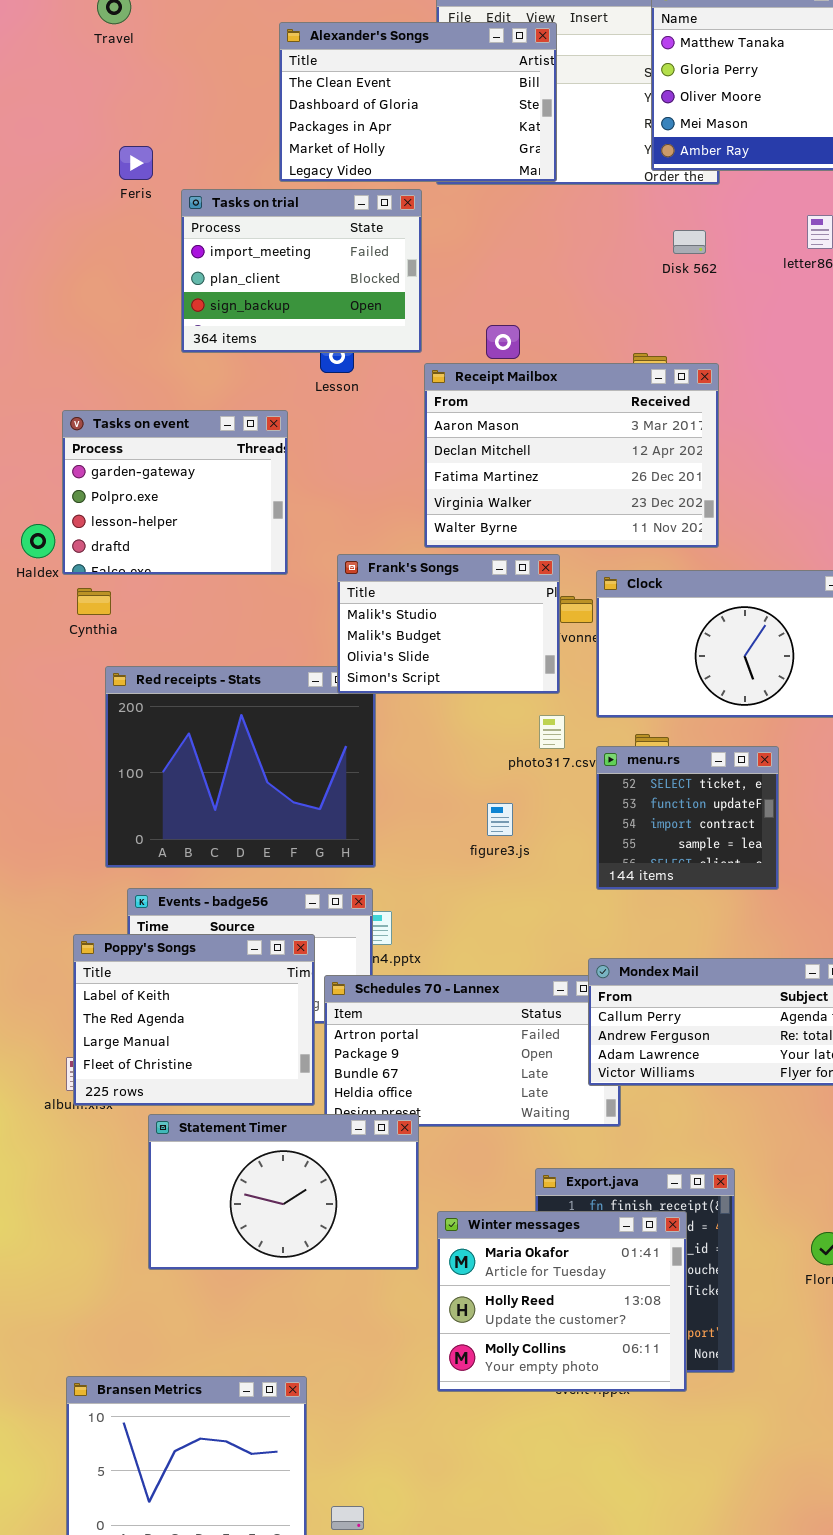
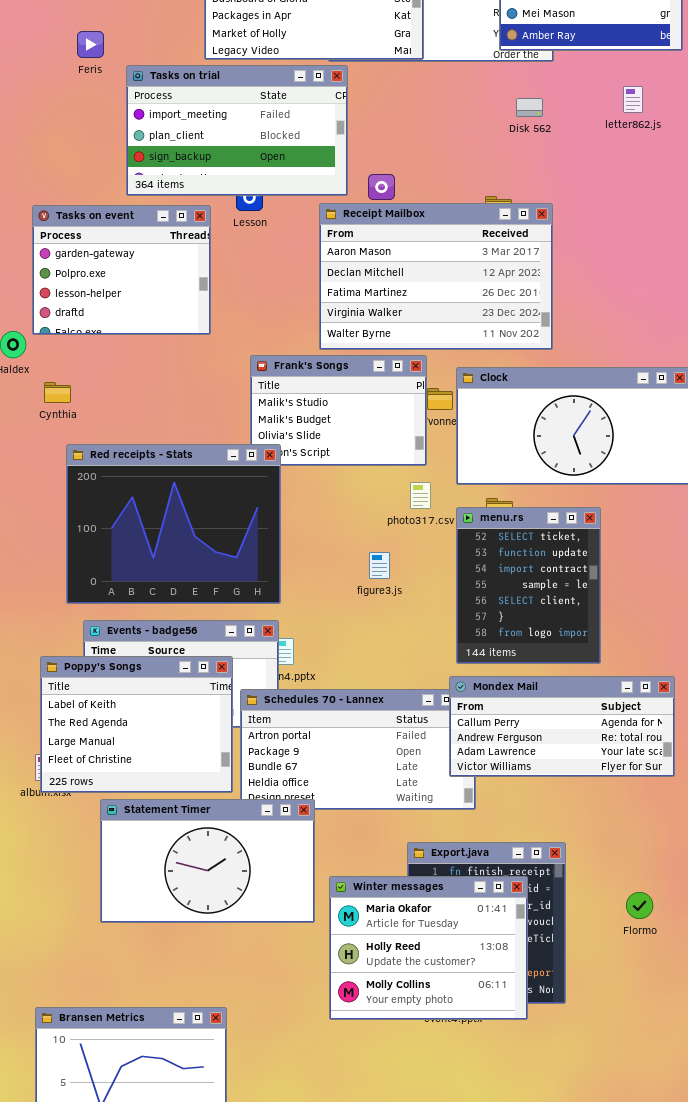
Tasks on trial: [181,189,422,353] -> [126,65,348,196], resized
Tasks on event: [62,410,288,575] -> [32,205,211,335], moved
Red receipts - Stats: [105,666,376,868] -> [66,444,281,604], raised
menu.rs: [596,746,779,890] -> [456,507,601,664], resized

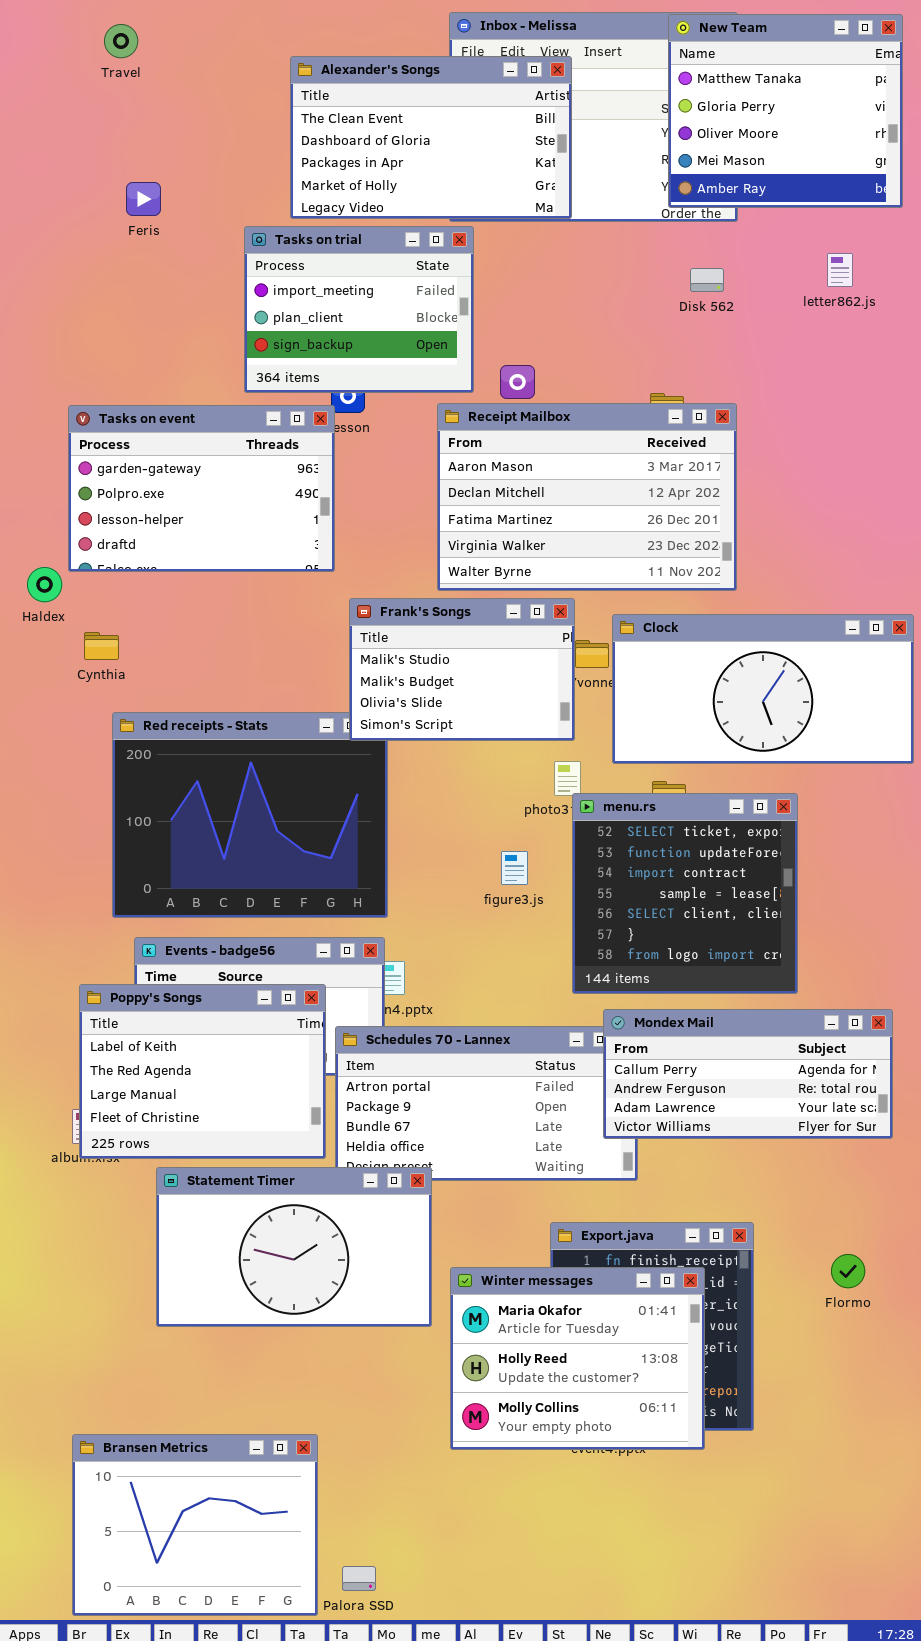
Tasks on trial: [126,65,348,196] -> [244,226,474,393], resized
Tasks on event: [32,205,211,335] -> [68,405,335,572], resized
Frank's Songs: [250,355,427,466] -> [349,598,575,741], raised
menu.rs: [456,507,601,664] -> [572,793,798,994], resized
Flormo: [626,892,653,919] -> [831,1254,865,1288], moved

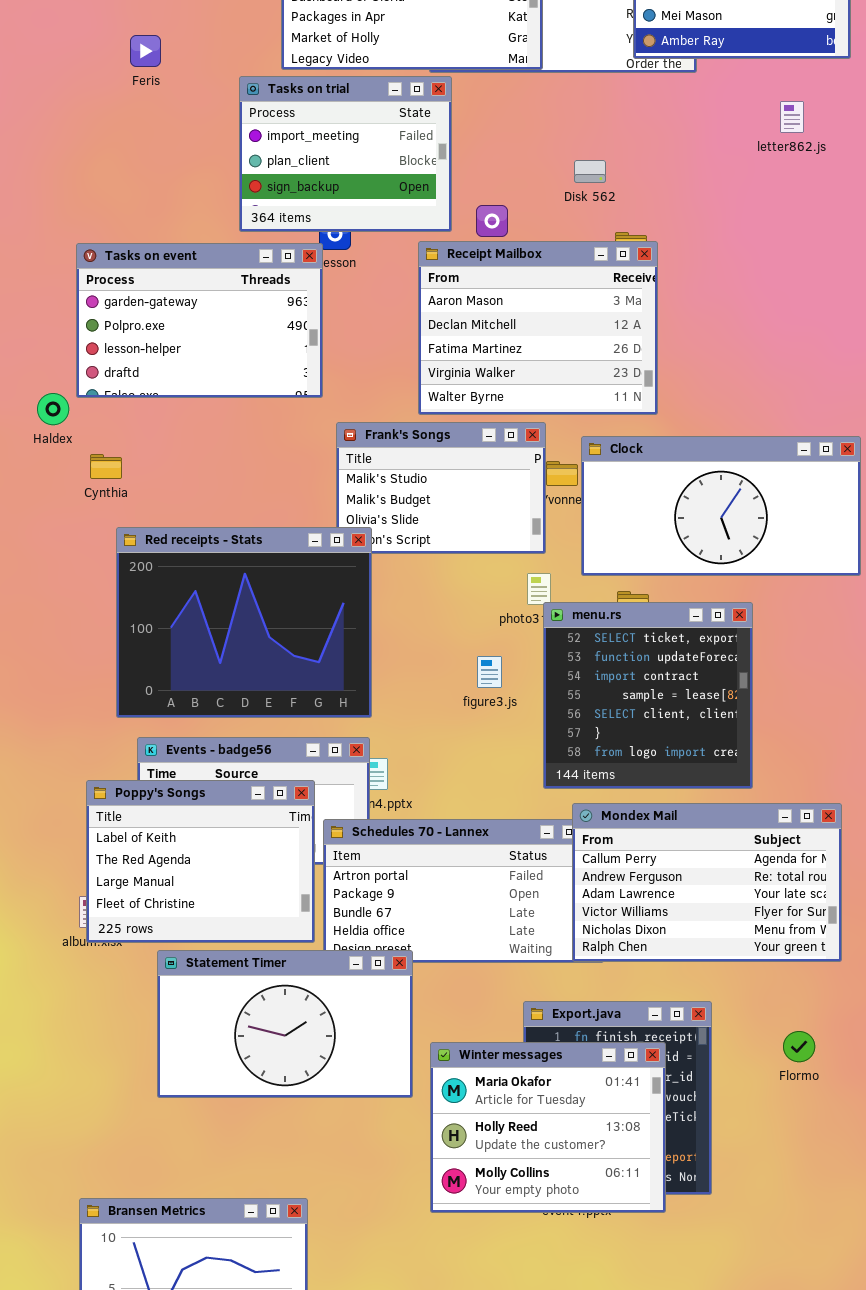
Disk 562: [690,268,724,292] -> [574,160,606,183], moved
Receipt Mailbox: [437,403,737,591] -> [418,241,658,415], resized
Red receipts - Stats: [112,712,388,918] -> [116,527,372,718], raised
Mondex Mail: [603,1009,893,1139] -> [572,803,842,962], resized

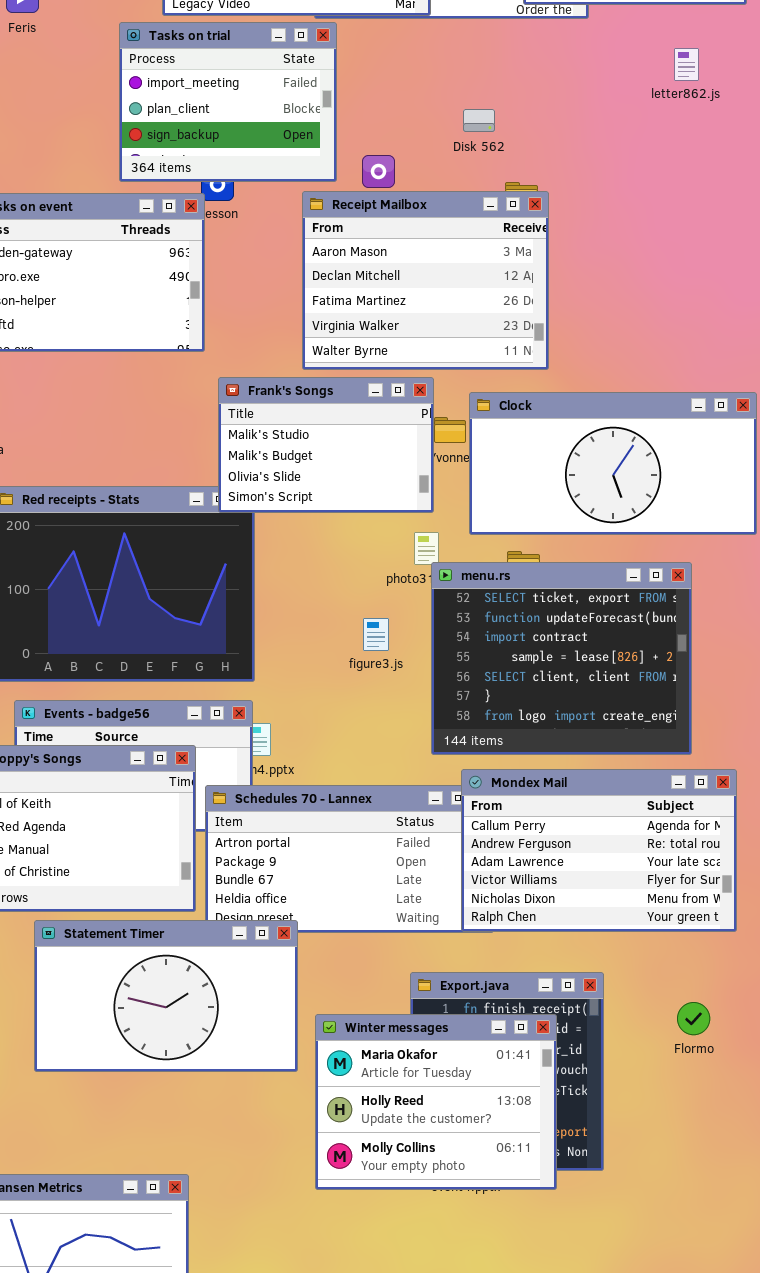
Frank's Songs: [336,422,546,554] -> [218,377,434,513], raised
menu.rs: [543,602,753,789] -> [431,562,692,755], resized

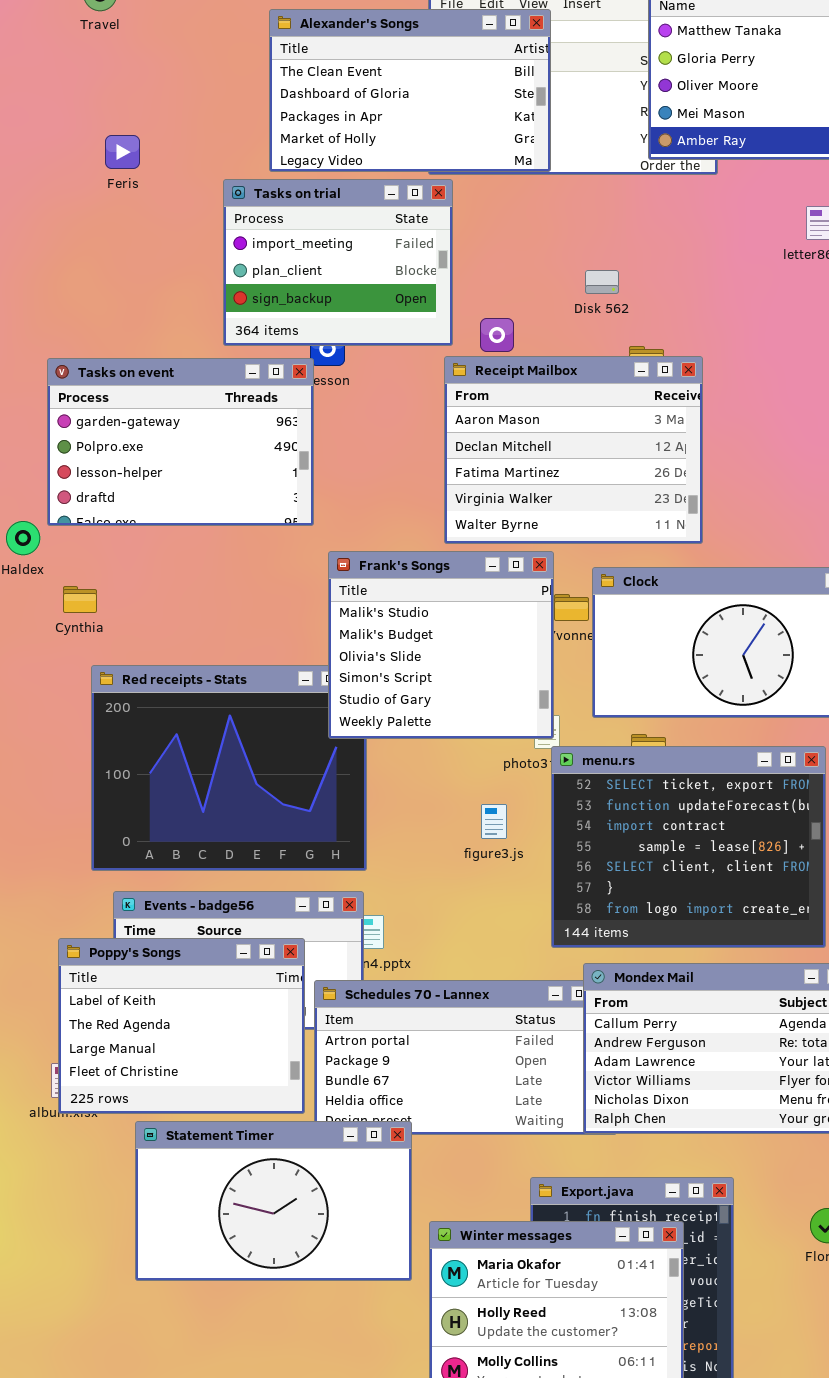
Receipt Mailbox: [302,191,549,370] -> [444,356,703,544], moved
Frank's Songs: [218,377,434,513] -> [328,551,554,739], resized

